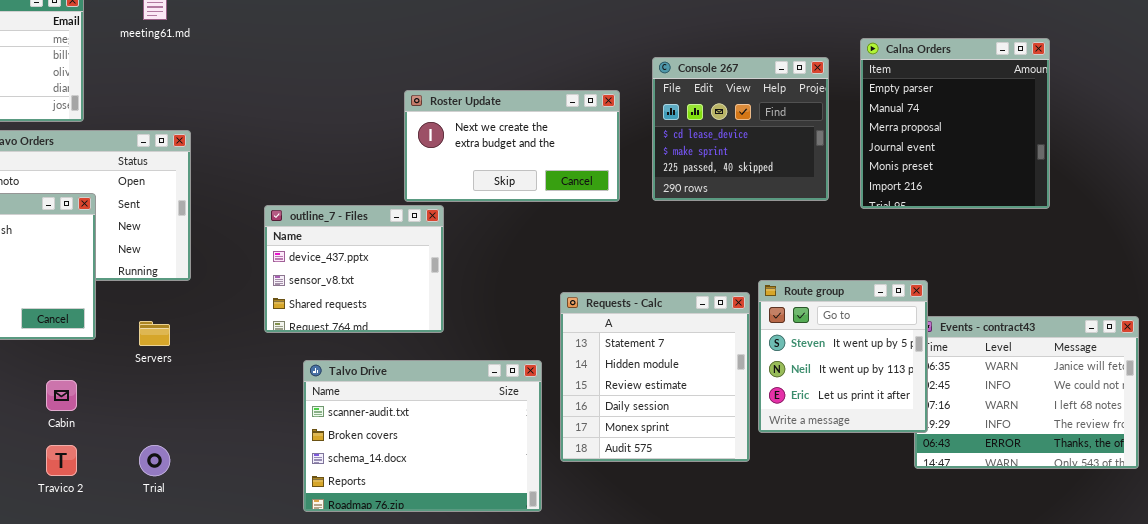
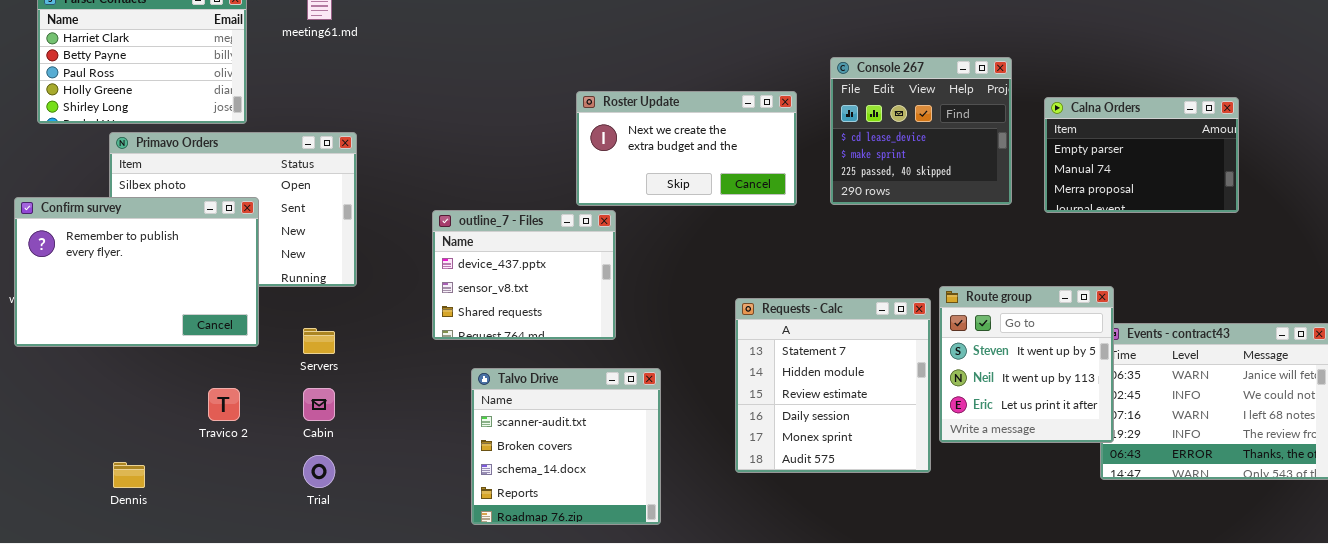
Calna Orders: [860,38,1050,209] -> [1044,97,1239,213], resized
Talvo Drive: [303,360,542,512] -> [471,368,661,525], resized
Cabin: [46,380,77,411] -> [303,388,335,421], moved
Travico 2: [46,445,77,476] -> [208,388,240,421], moved

